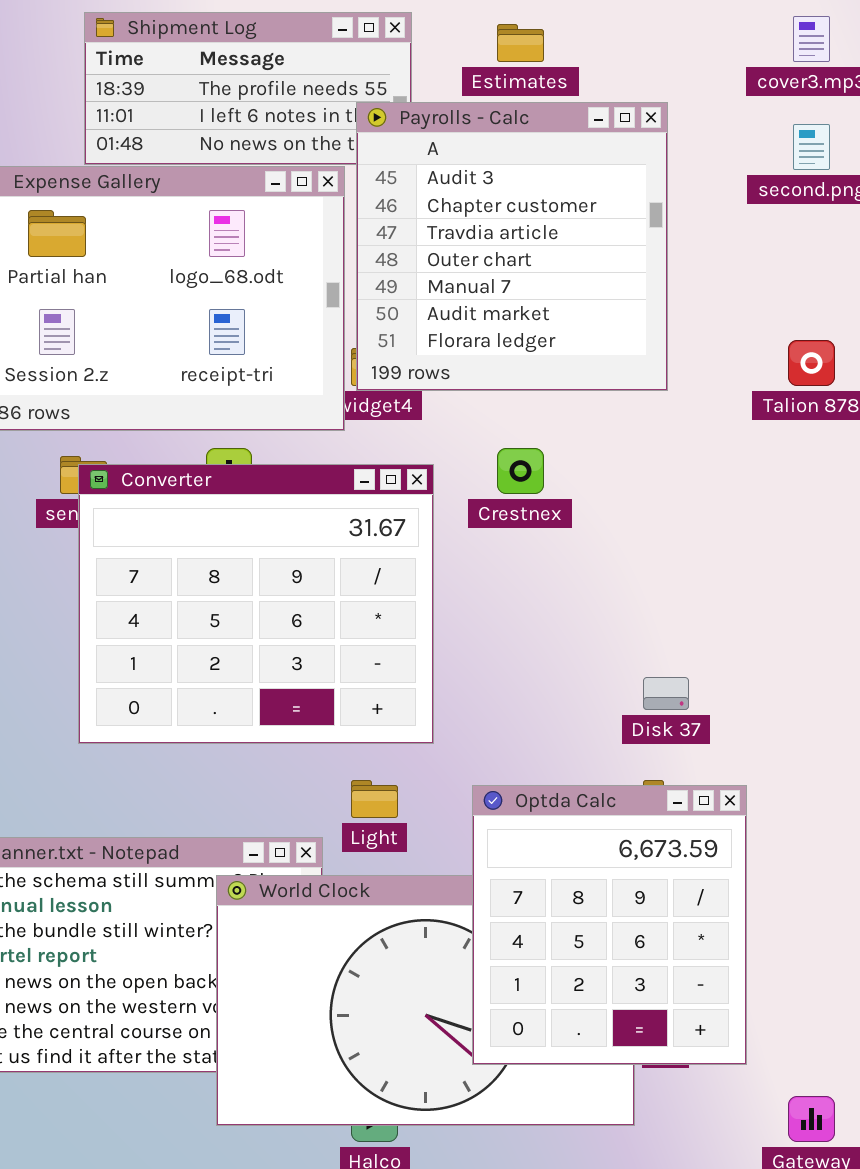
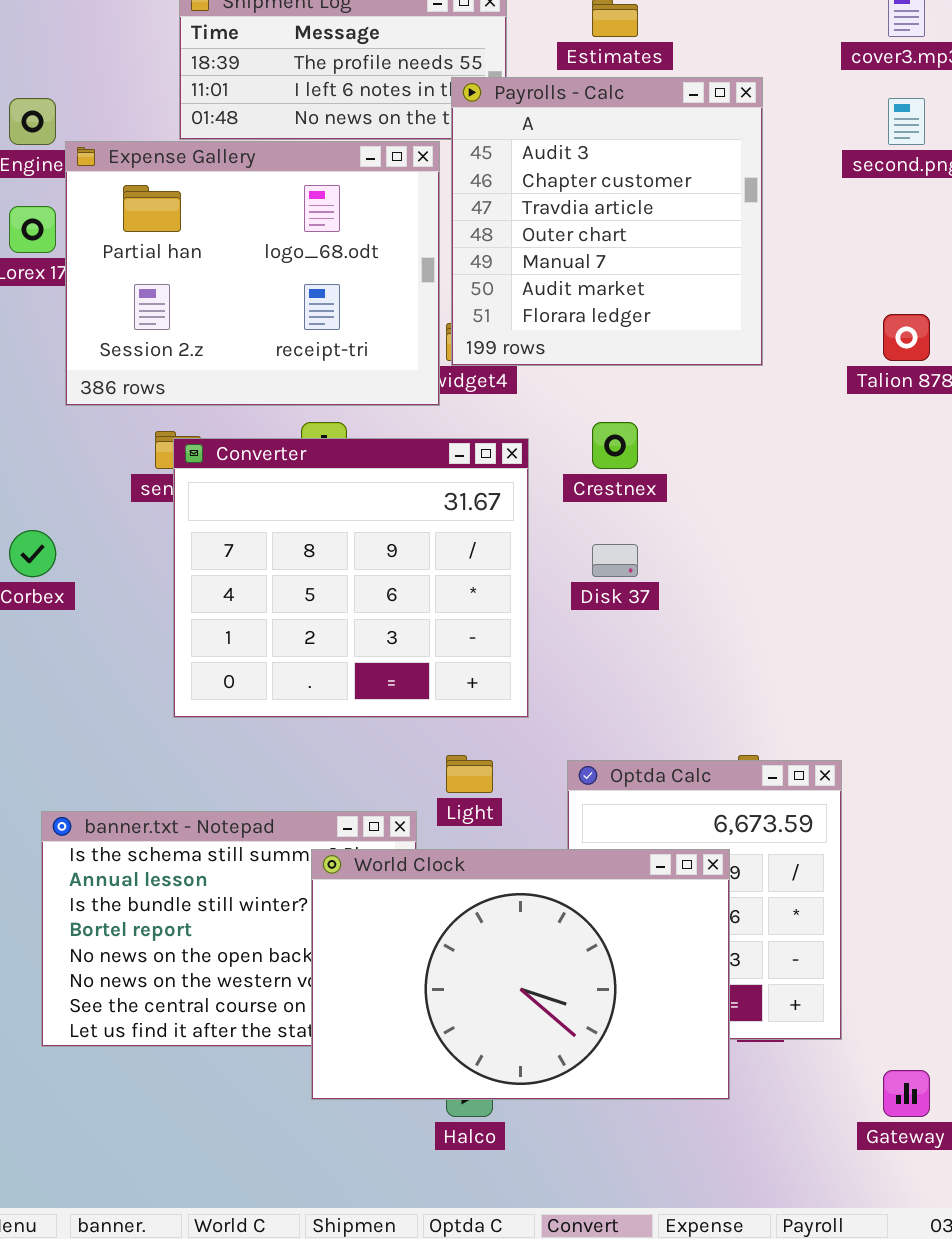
Disk 37: [643,677,689,710] -> [592,544,638,577], moved
World Clock: [216,875,635,1126] -> [311,849,730,1100], raised

